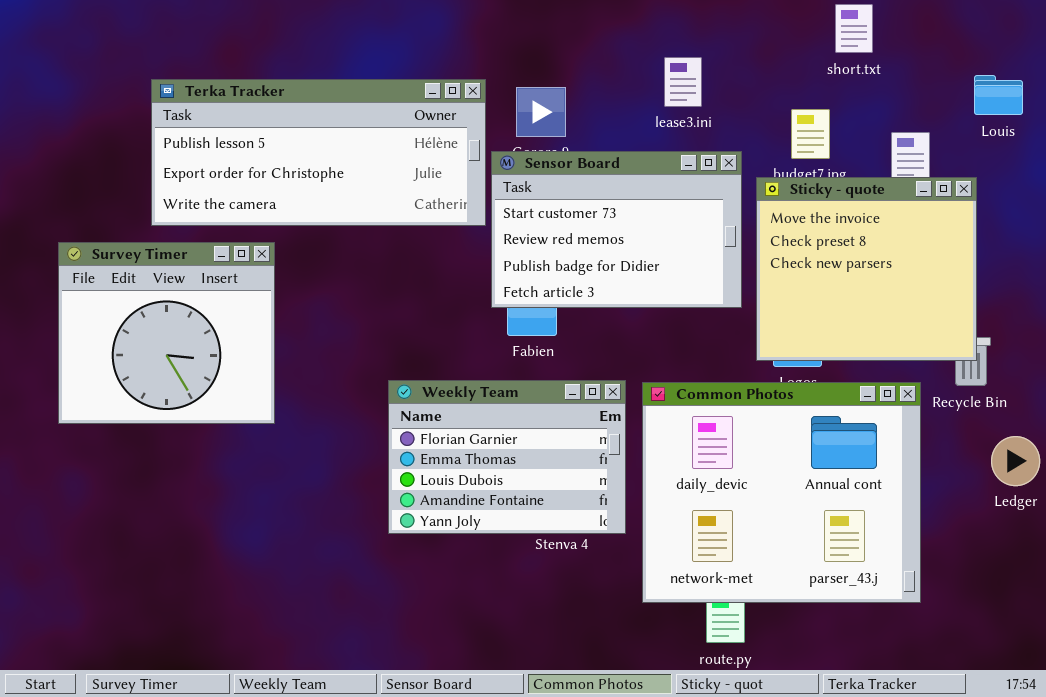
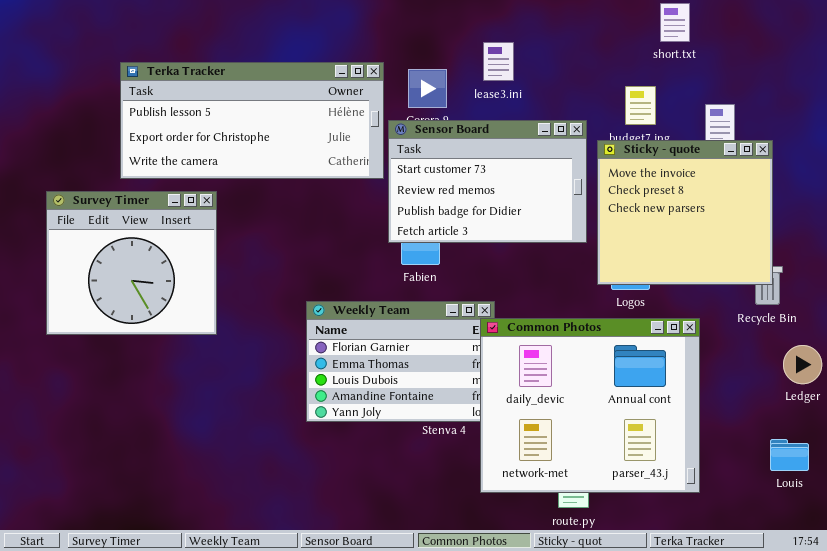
lease3.ini: [664,57,702,107] -> [483,42,514,81], moved
Louis: [974,75,1023,115] -> [770,439,809,471], moved
Common Photos: [642,382,921,603] -> [480,318,700,493], moved

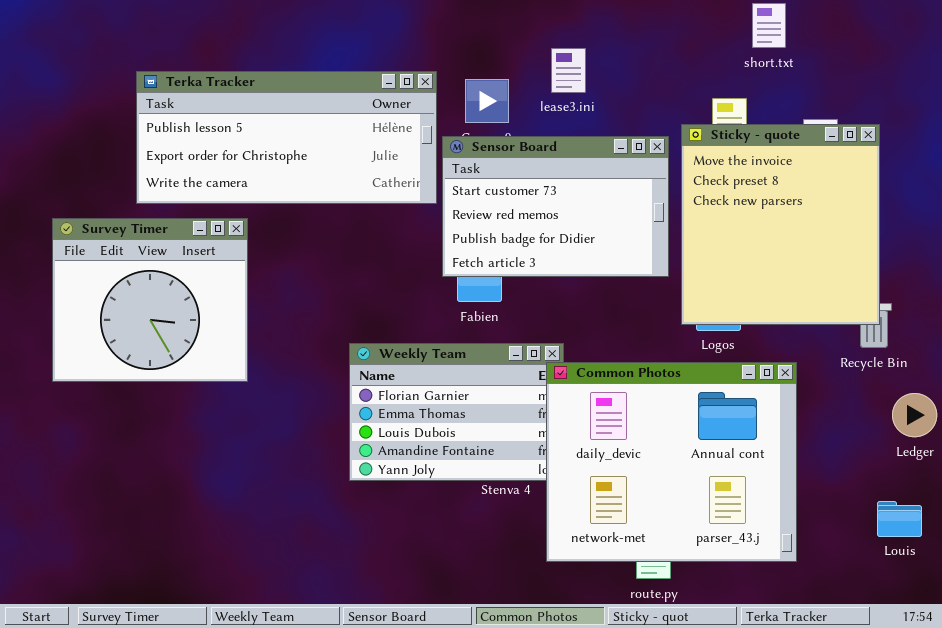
Sticky - quote: [597,140,773,285] -> [681,124,880,325], resized

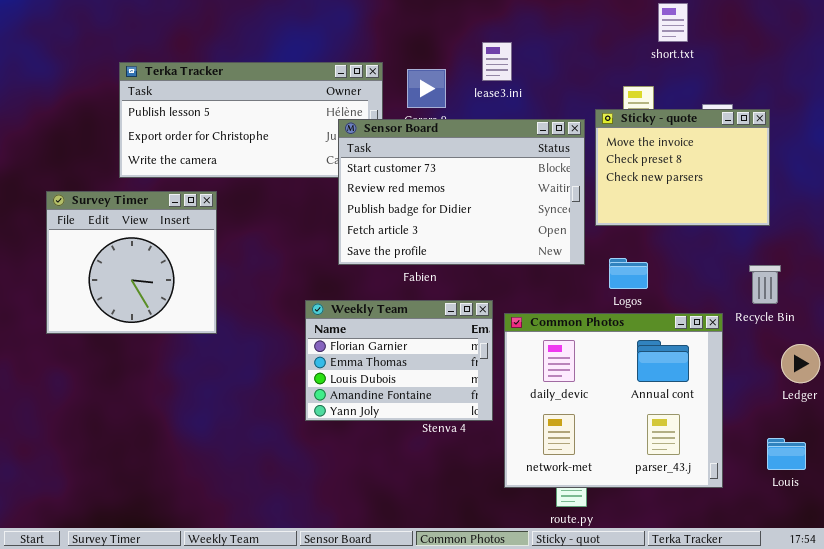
Sticky - quote: [681,124,880,325] -> [595,109,770,226], resized
Sensor Board: [442,136,669,277] -> [338,119,585,265], resized
Common Photos: [546,362,797,562] -> [504,313,723,488], moved

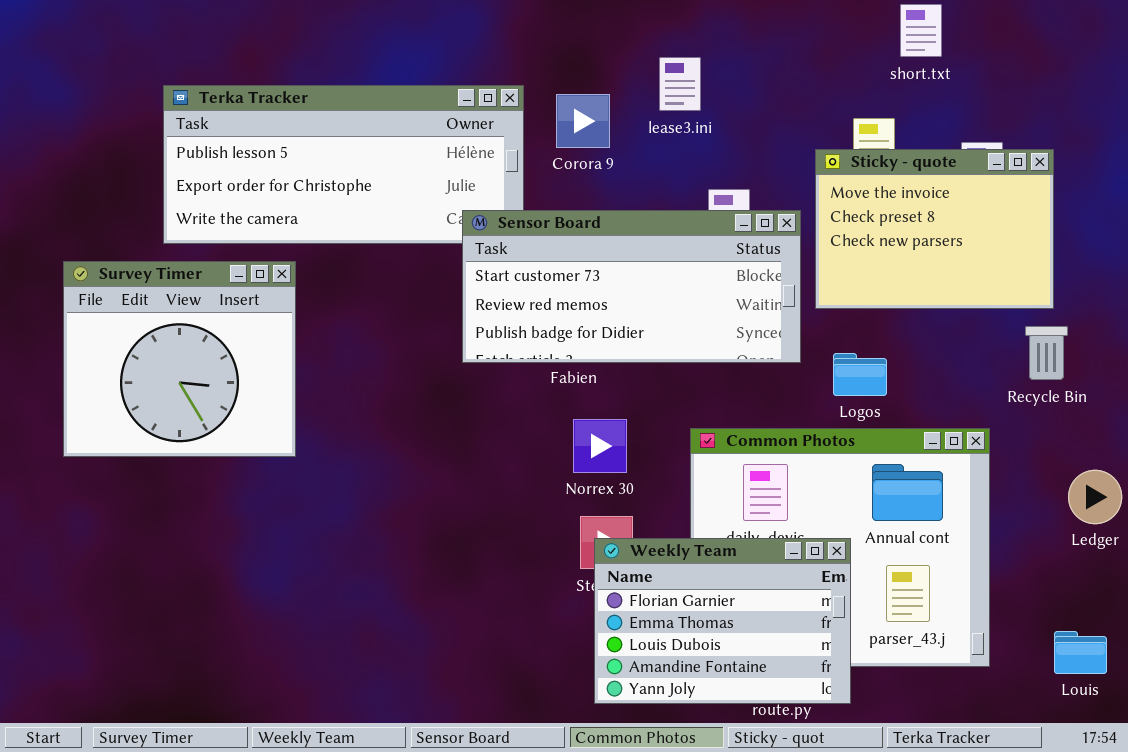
Sensor Board: [338,119,585,265] -> [462,210,801,363], resized
Recycle Bin: [749,265,781,304] -> [1025,326,1068,380], moved
Weekly Team: [305,300,493,421] -> [594,538,851,704], moved
Louis: [767,438,806,470] -> [1054,631,1107,674], moved

